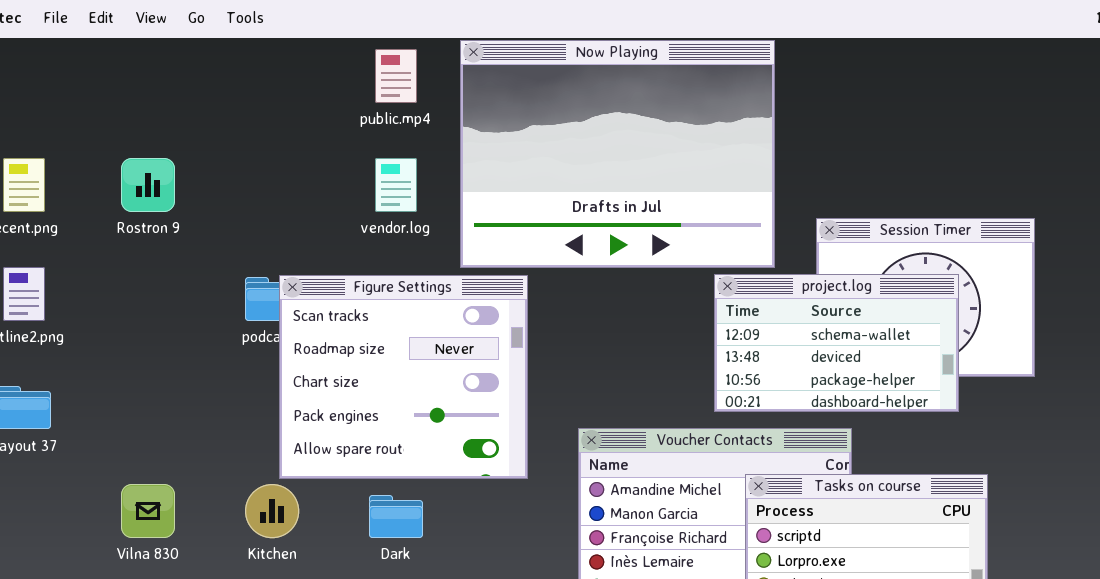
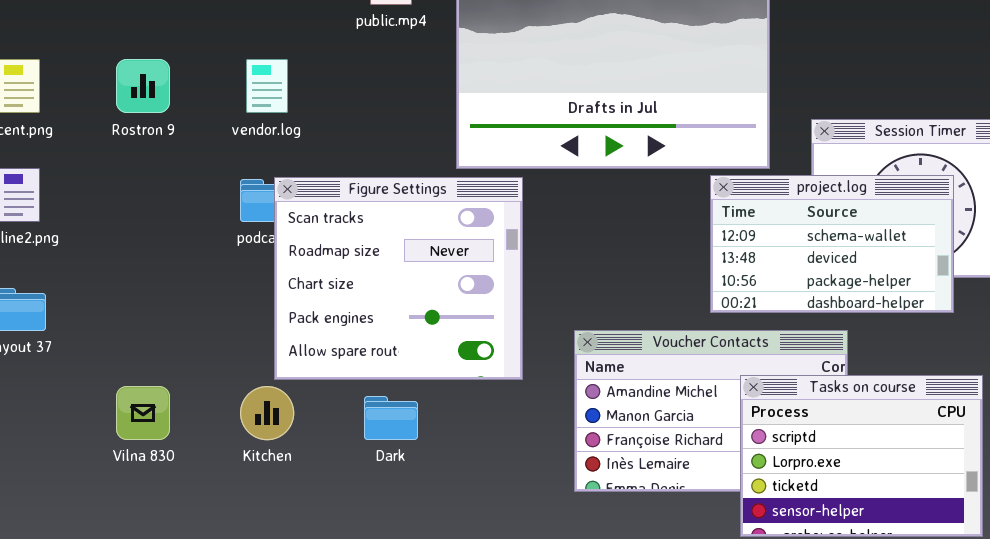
vendor.log: [375,158,417,212] -> [246,59,288,113], moved

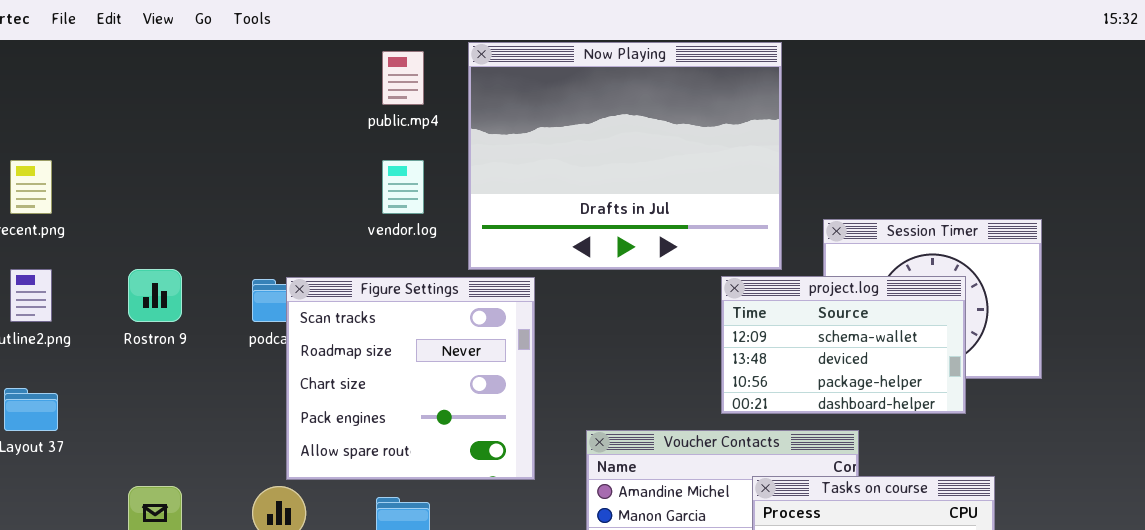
Rostron 9: [116,59,170,113] -> [128,269,182,322], moved
vendor.log: [246,59,288,113] -> [382,160,424,214], moved

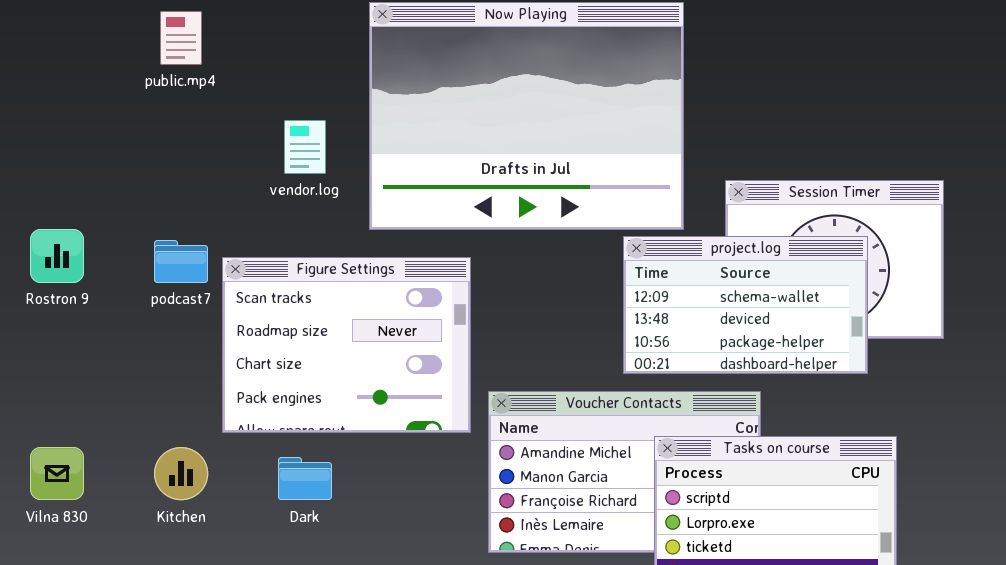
public.mp4: [382,51,424,105] -> [160,11,202,65], moved
Figure Settings: [286,277,535,480] -> [222,257,471,433], moved, resized

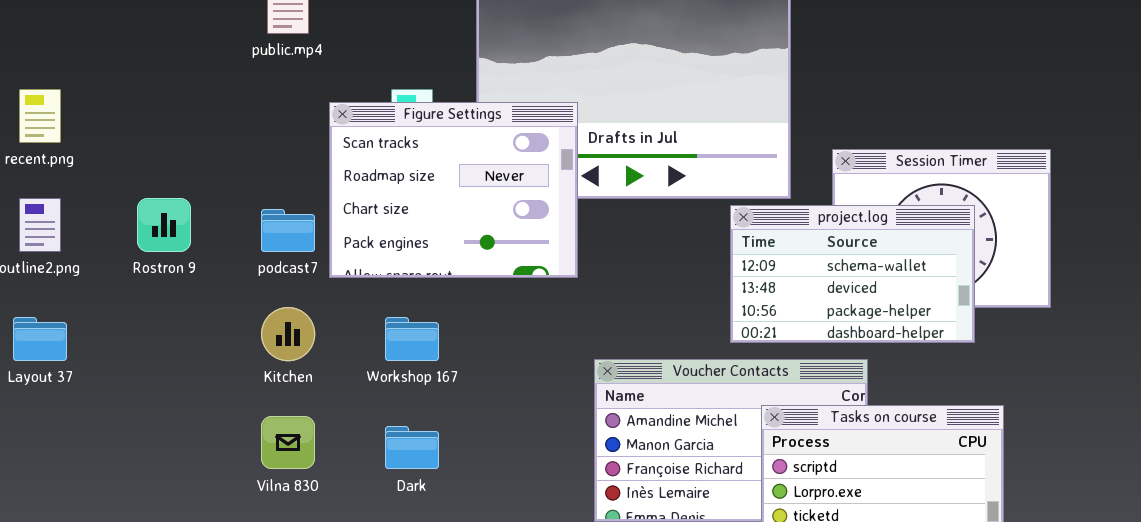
Figure Settings: [222,257,471,433] -> [329,102,578,278], moved
Vilna 830: [30,447,84,500] -> [261,416,315,469], moved
Kitchen: [154,447,208,500] -> [261,307,315,361], moved

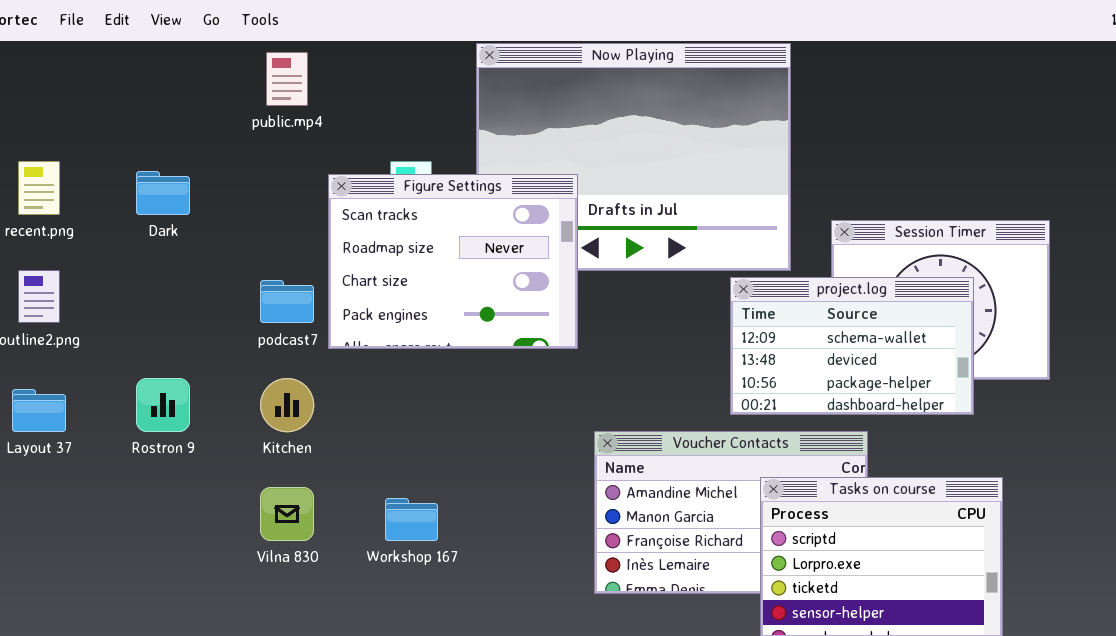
Rostron 9: [137,198,191,252] -> [136,378,190,432], moved
Workshop 167: [385,317,439,361] -> [385,498,438,541], moved
Dark: [385,426,439,469] -> [136,171,190,215], moved

